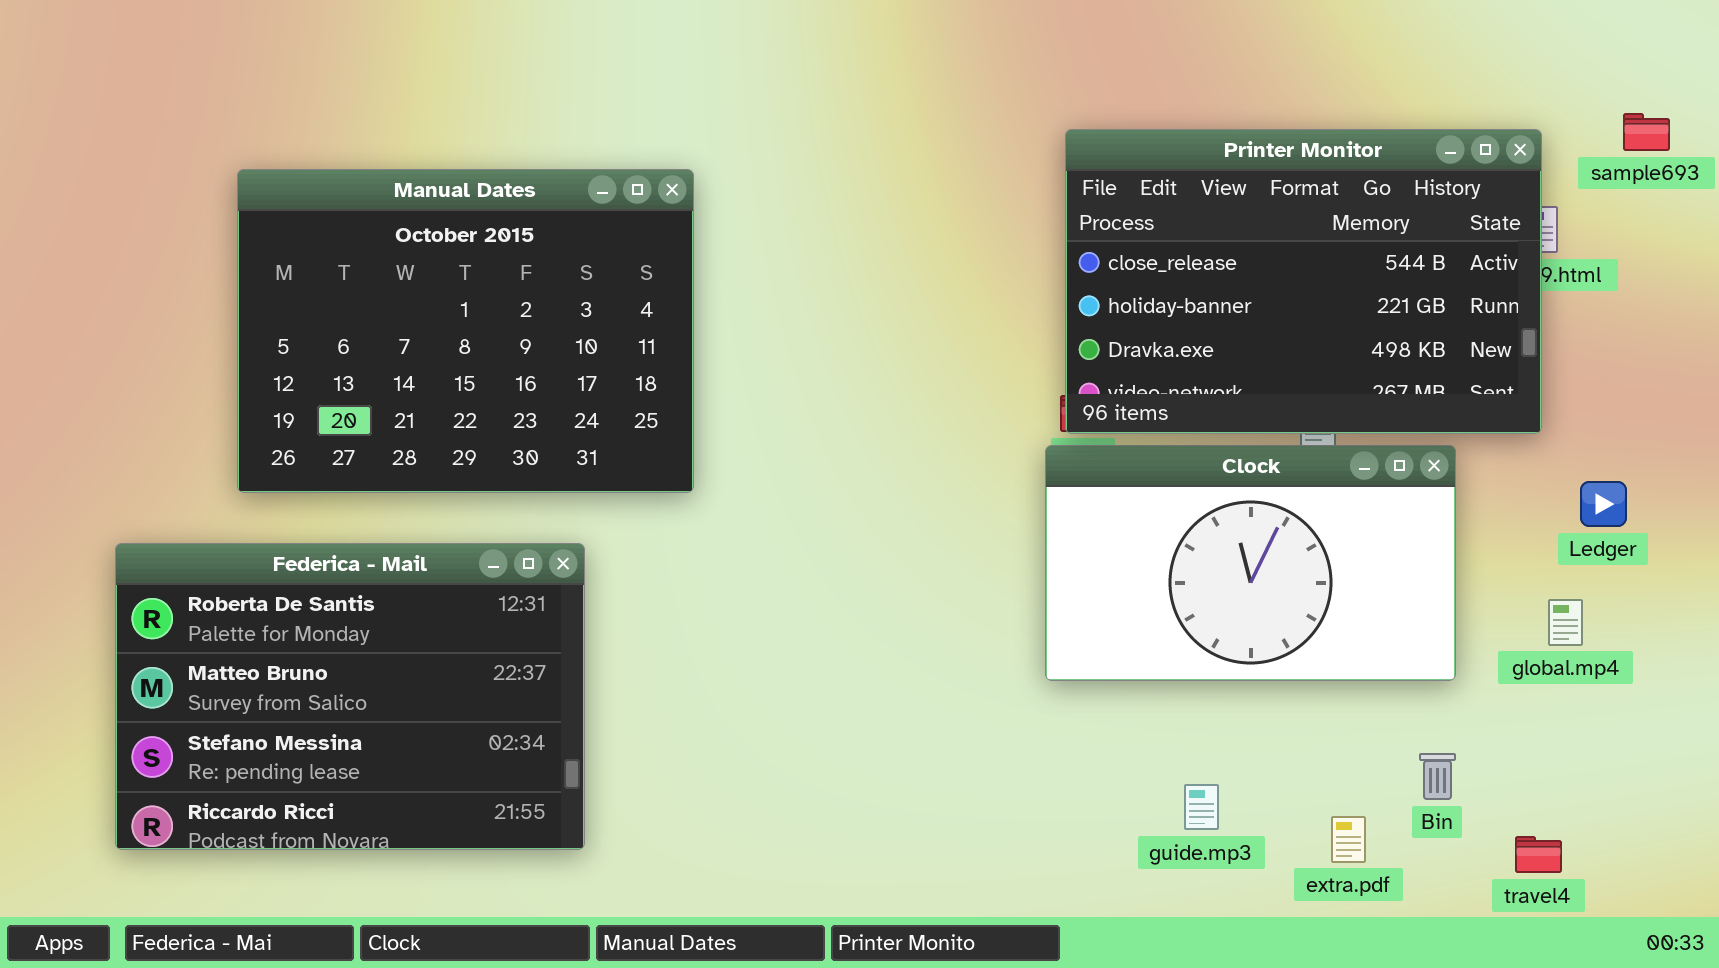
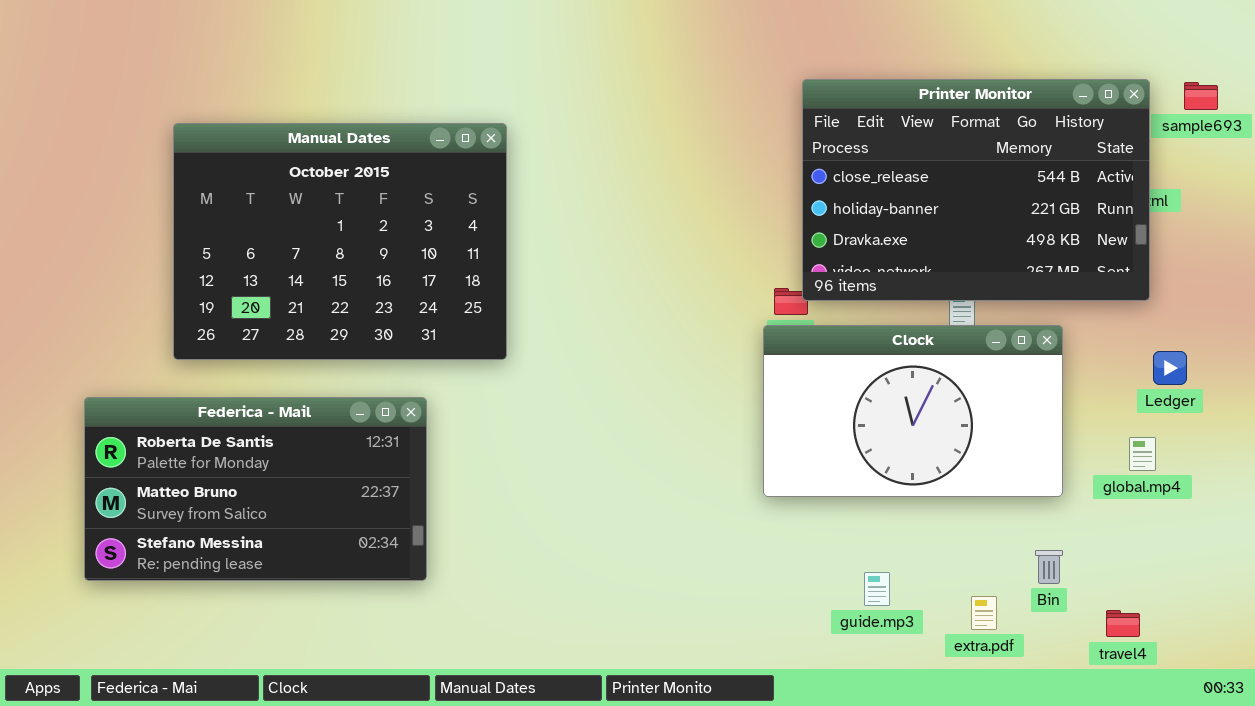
Printer Monitor: [1065,129,1542,434] -> [802,79,1150,301], moved
Federica - Mail: [115,543,585,850] -> [84,397,427,581], resized

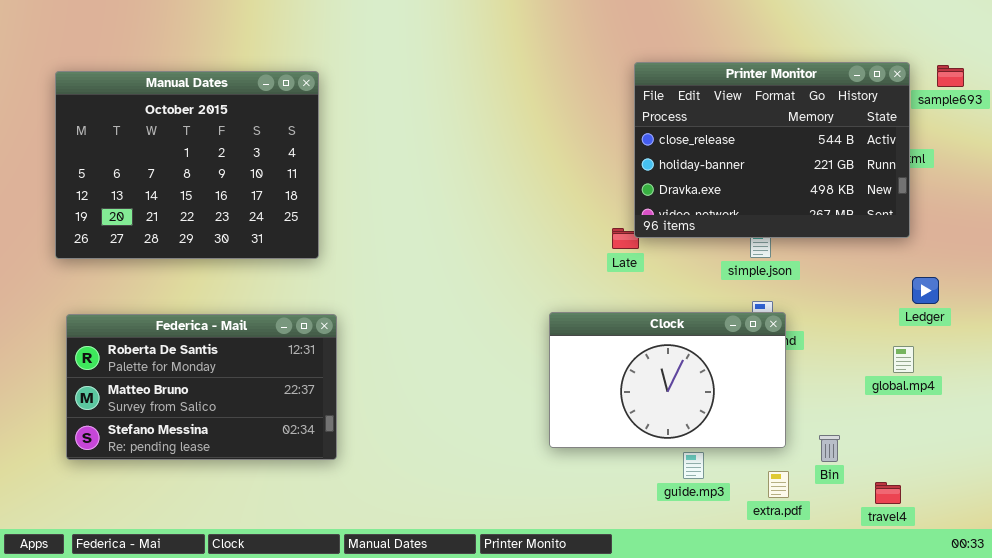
Manual Dates: [173,123,507,360] -> [55,71,319,259], moved
Clock: [763,325,1063,497] -> [549,312,786,448], moved

